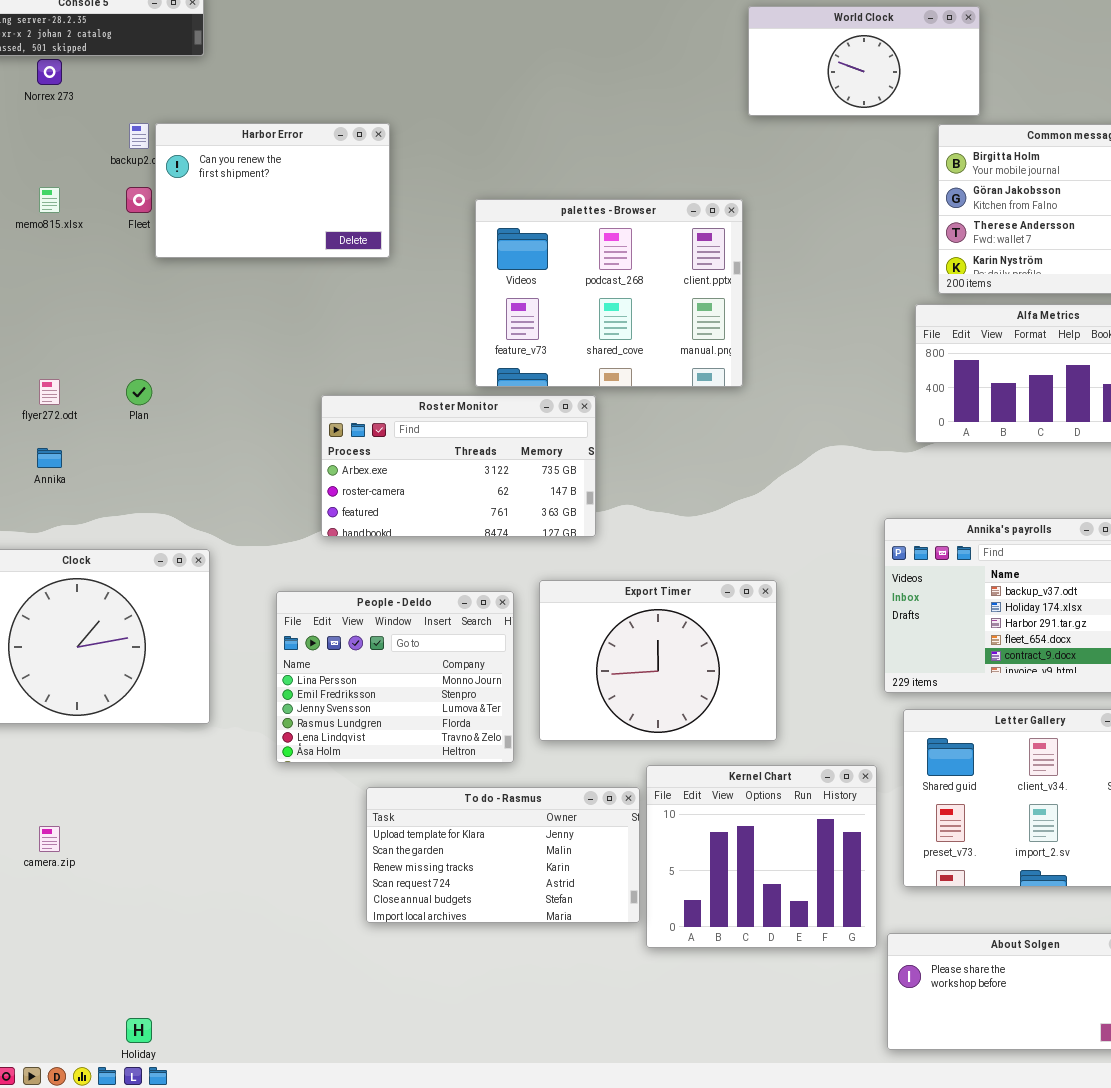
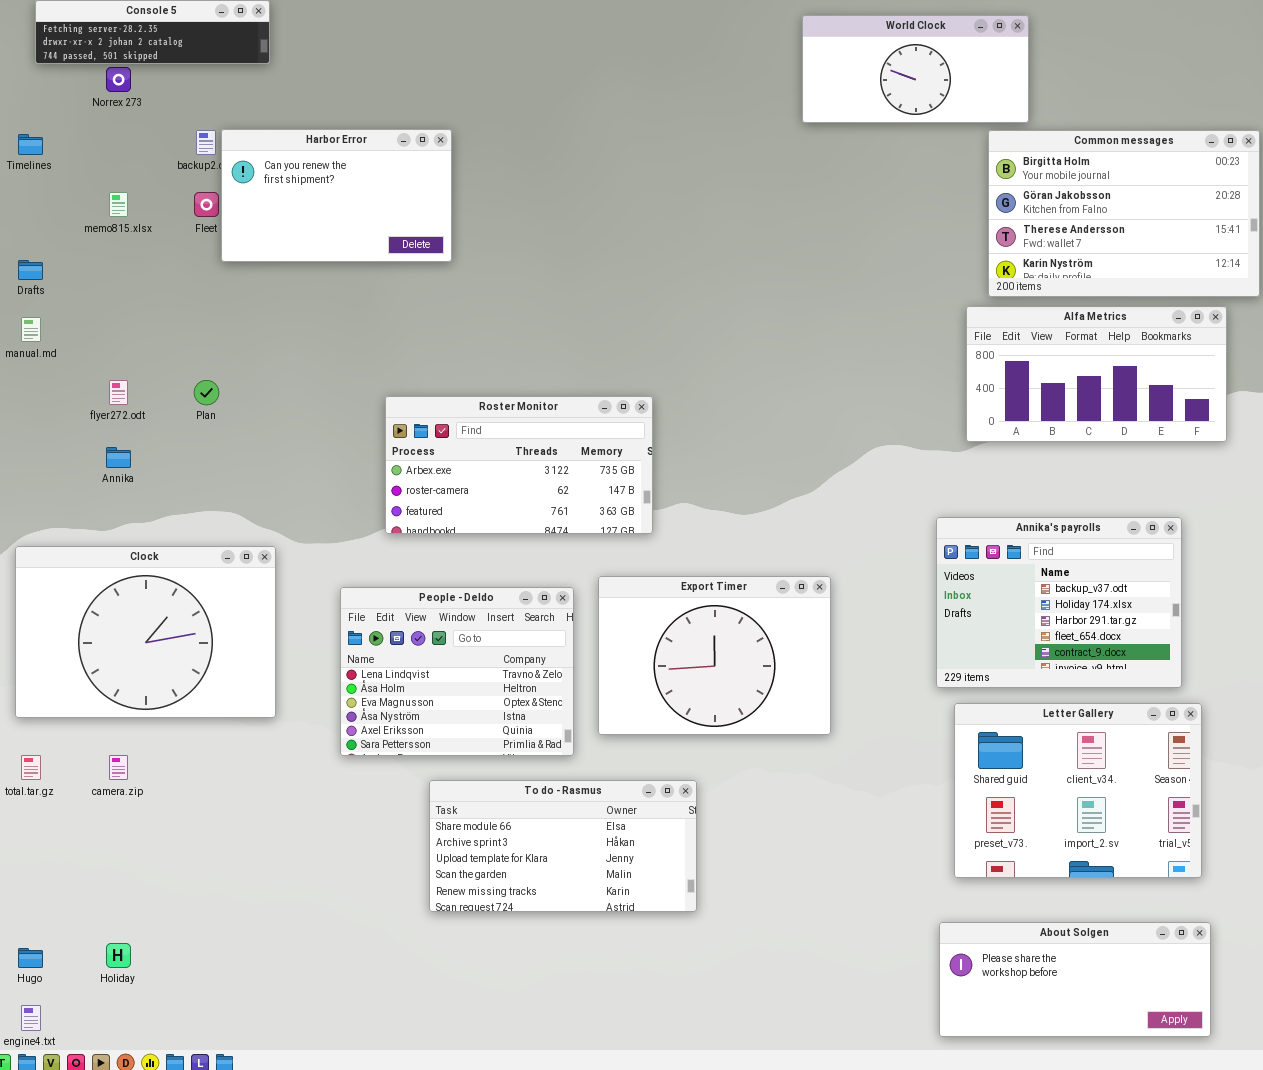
palettes - Browser: [475,199,743,387] -> none, closed
People - Deldo: [276,591,514,763] -> [340,587,574,756], scrolled down 4 rows
Kernel Chart: [646,765,877,948] -> none, closed
To do - Rasmus: [366,787,640,923] -> [429,780,697,912], scrolled up 2 rows
camera.zip: [39,826,60,852] -> [109,755,128,780], moved
Holiday: [126,1018,152,1043] -> [106,943,131,968], moved

